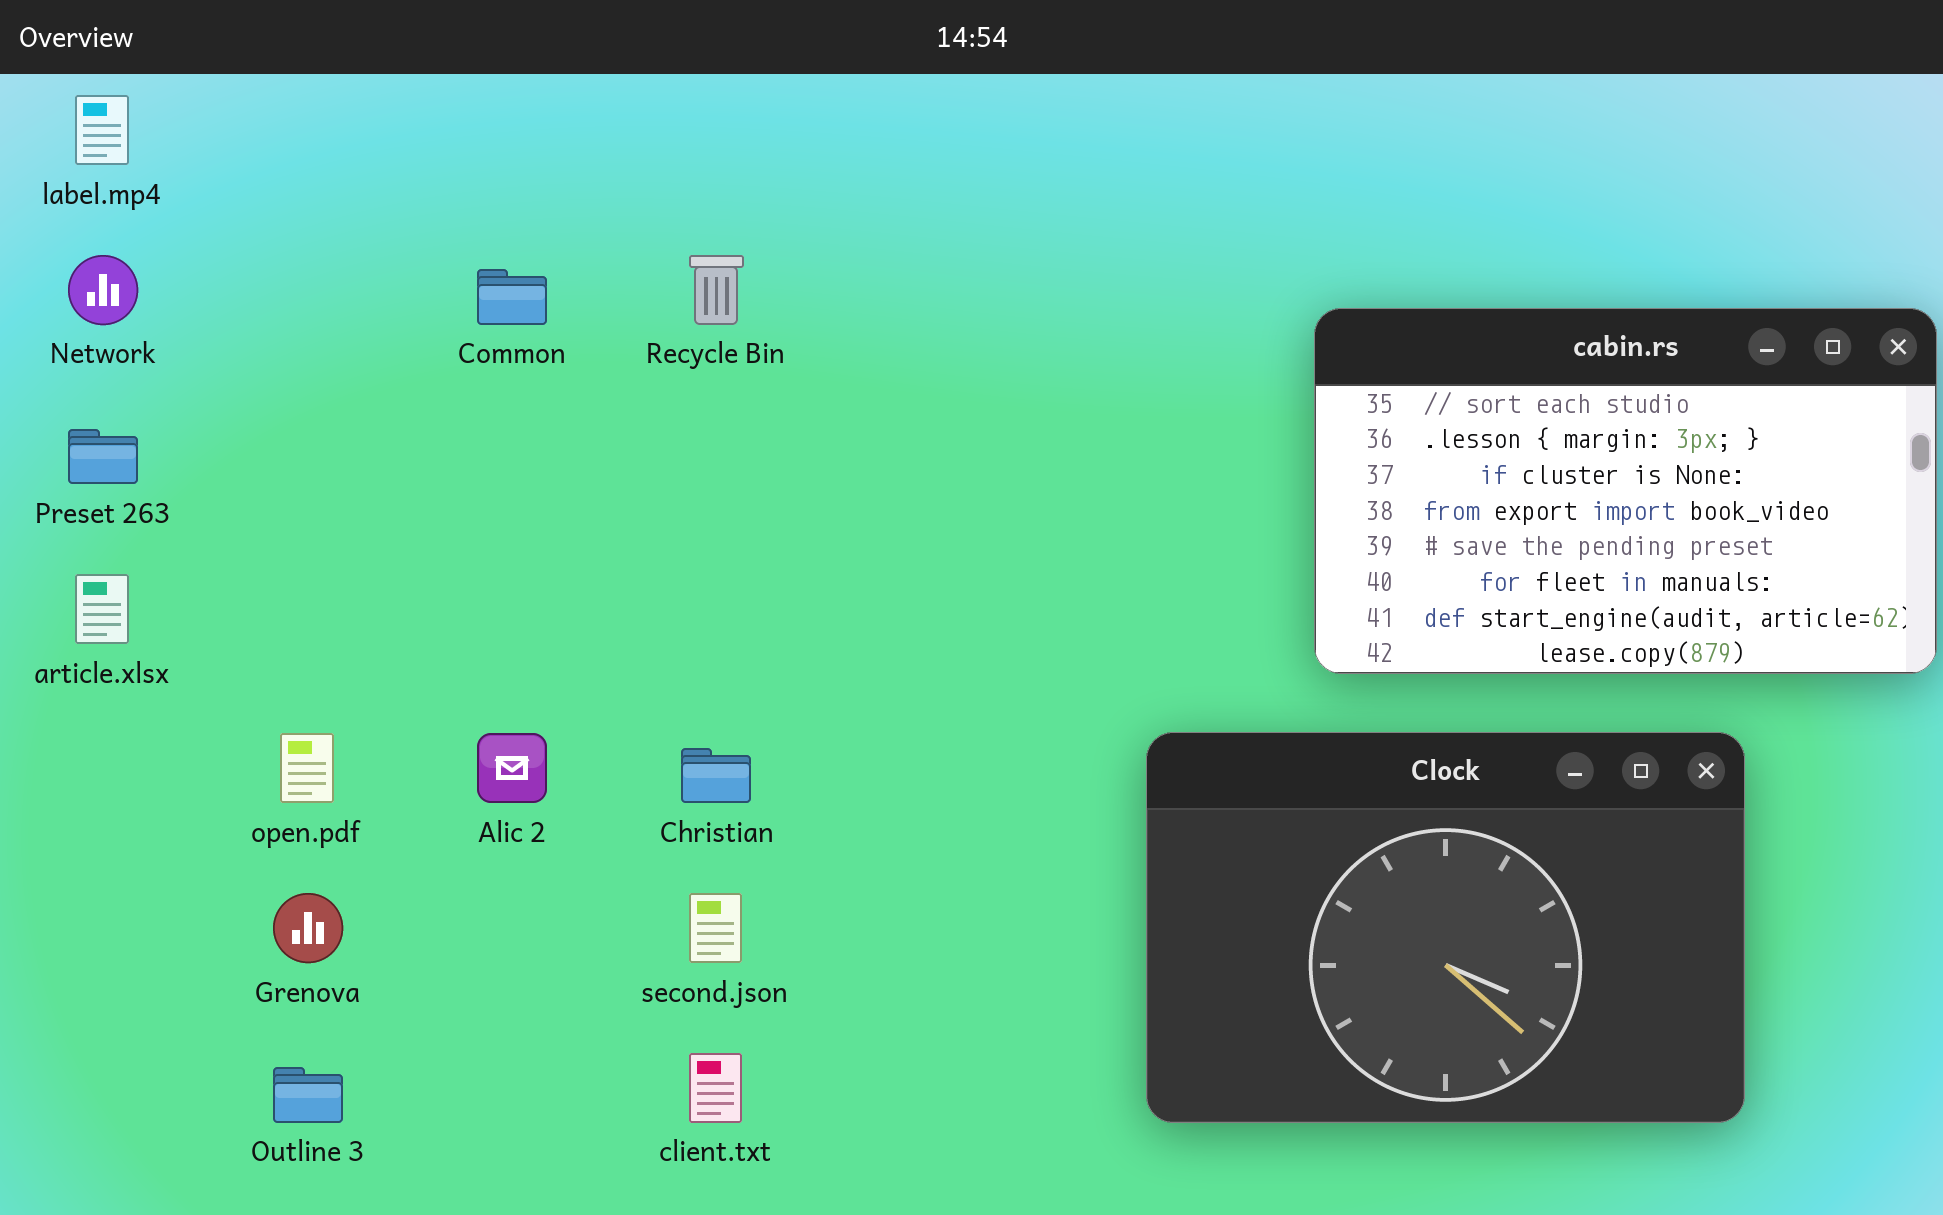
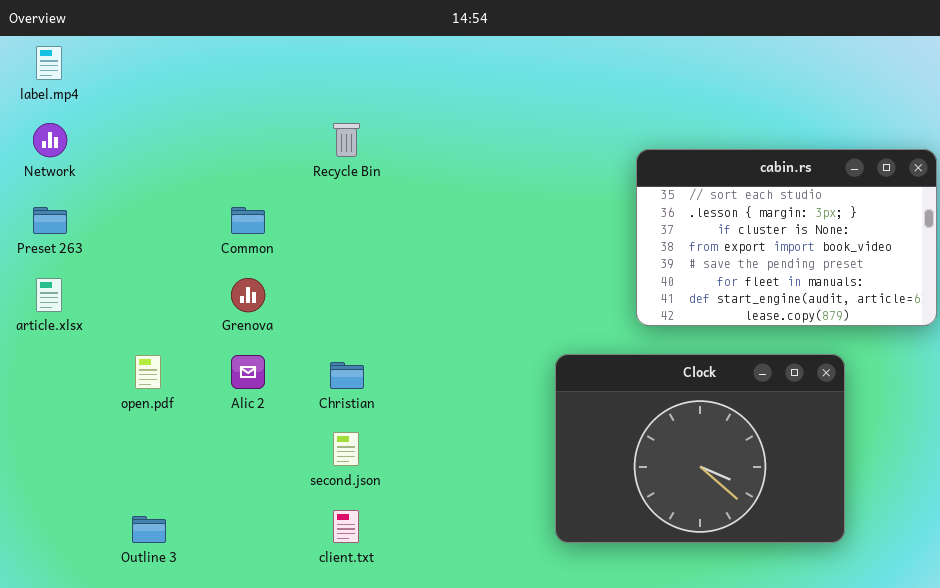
Common: [477,269,547,325] -> [231,207,265,234], moved
Grenova: [273,893,343,963] -> [231,278,265,312], moved

